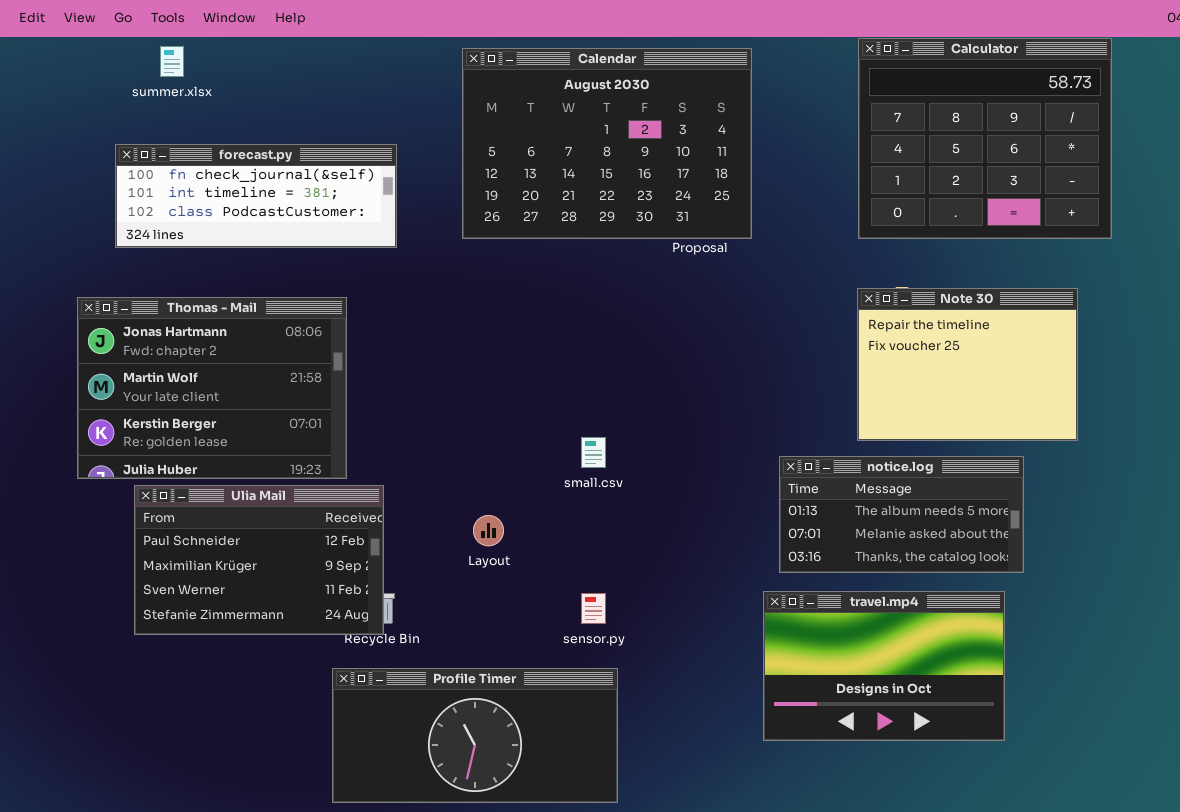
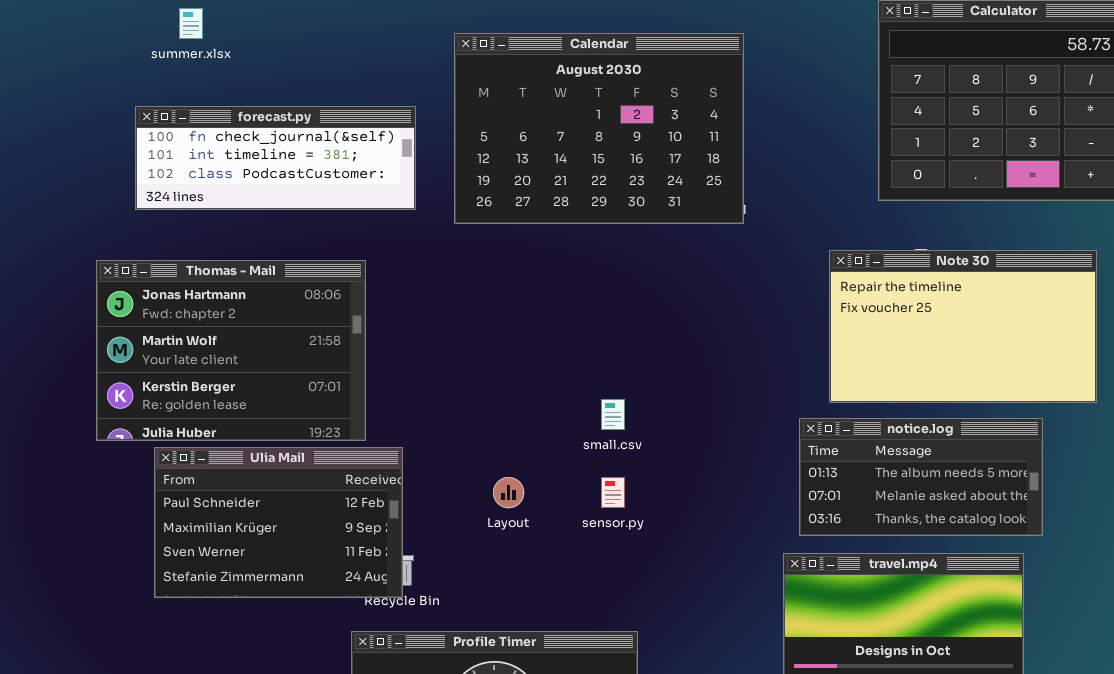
Calendar: [462,48,752,239] -> [454,33,744,224], moved
Note 30: [857,288,1078,441] -> [829,250,1097,403], resized
sensor.py: [581,593,606,624] -> [601,477,625,508], moved

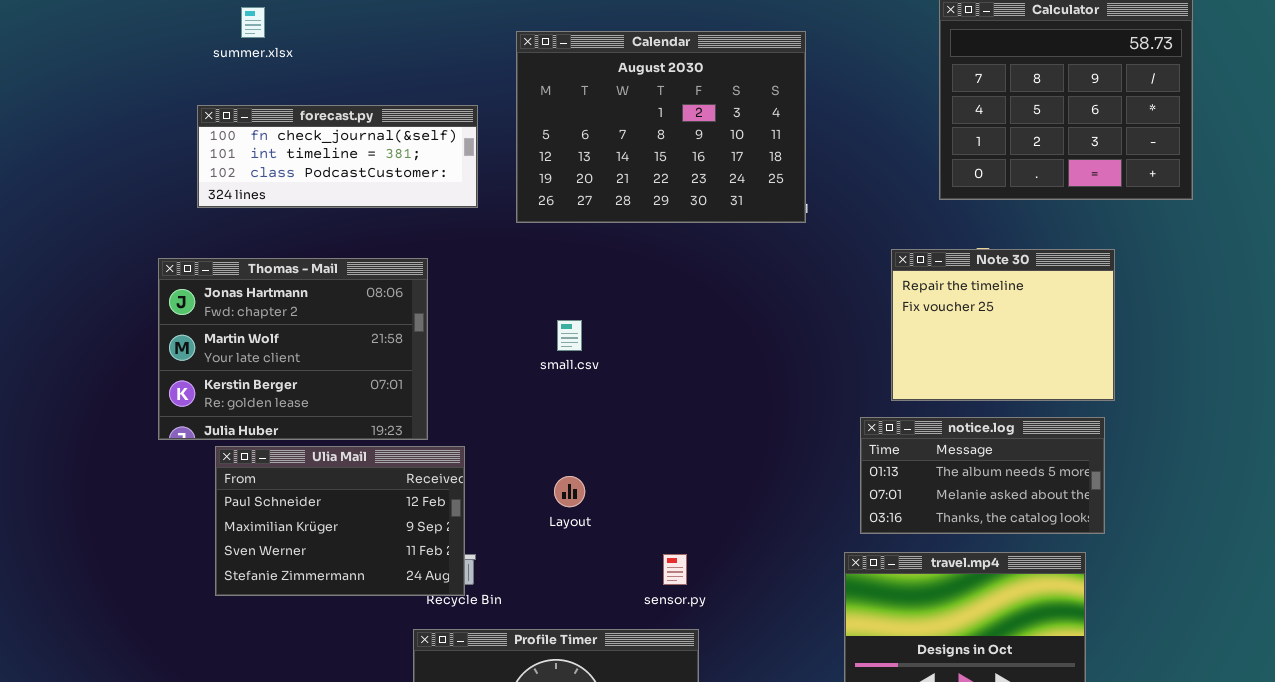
Note 30: [829,250,1097,403] -> [891,249,1115,401], resized
small.csv: [601,399,625,430] -> [557,320,582,351], moved
sensor.py: [601,477,625,508] -> [663,554,687,585], moved

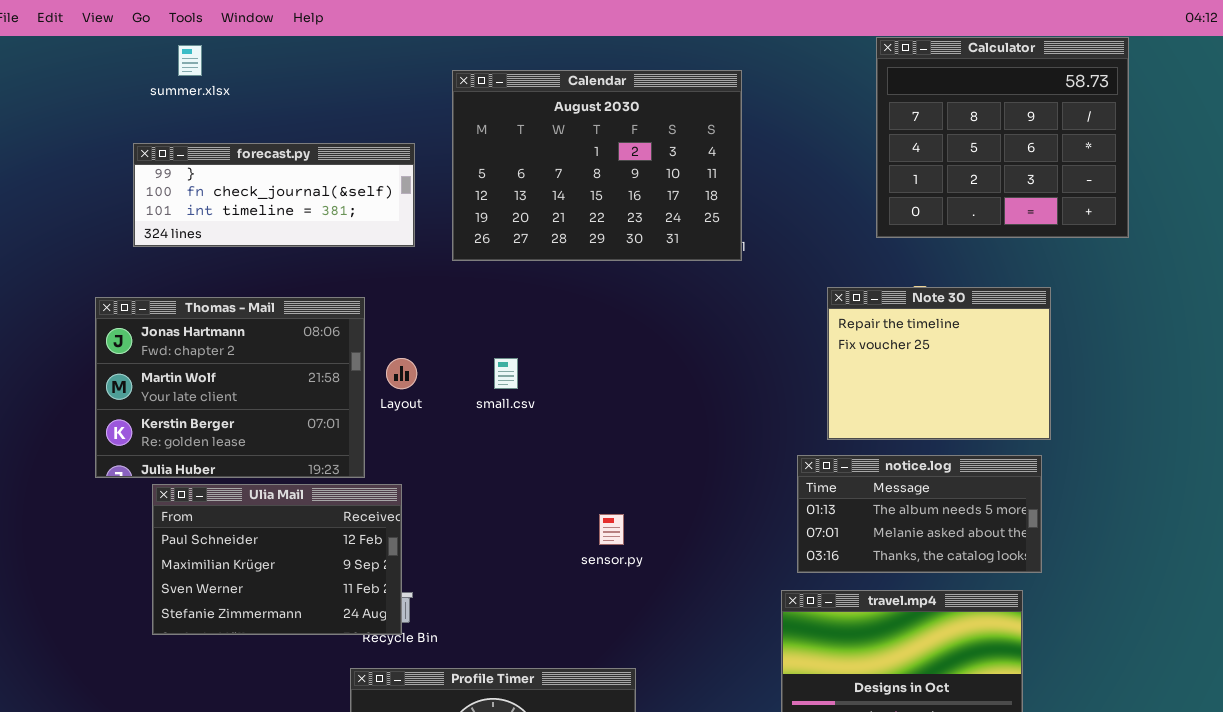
forecast.py: [197,105,478,208] -> [133,143,415,247], scrolled up 1 row
Layout: [554,476,585,507] -> [386,358,417,389], moved
sensor.py: [663,554,687,585] -> [599,514,624,545], moved

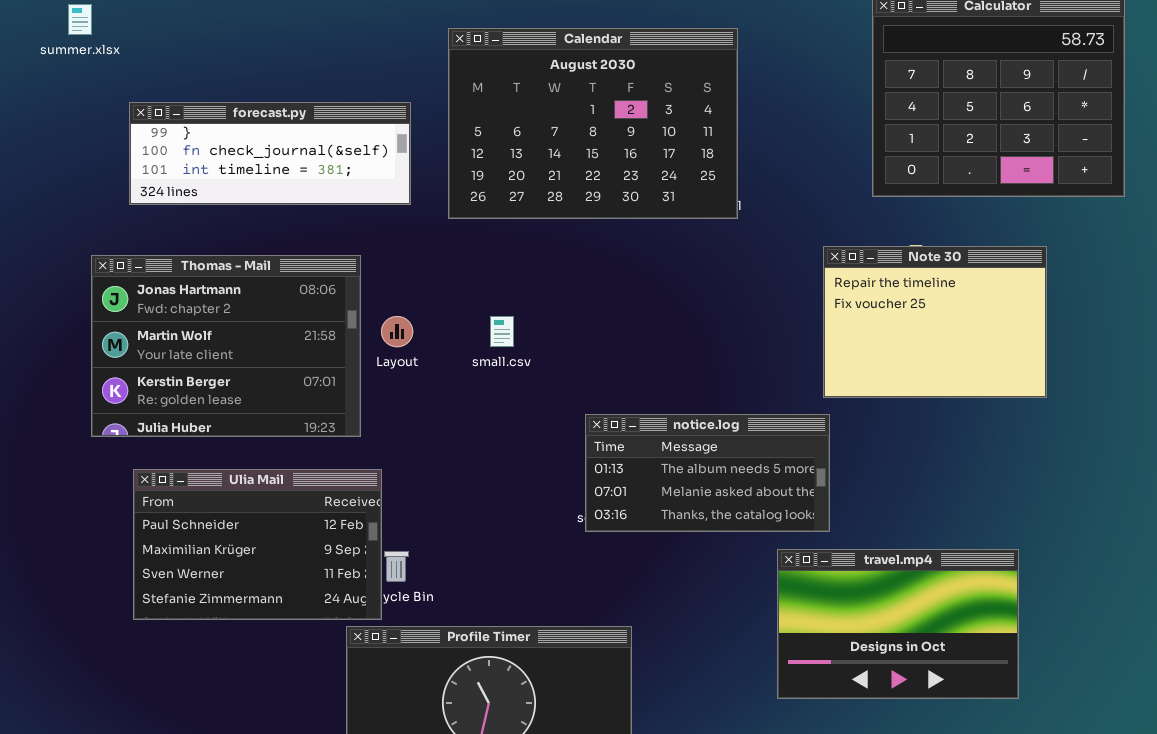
summer.xlsx: [178,45,202,76] -> [68,4,92,35], moved
notice.log: [797,455,1042,573] -> [585,414,830,532], moved
Ulia Mail: [152,484,402,635] -> [133,469,382,620], moved

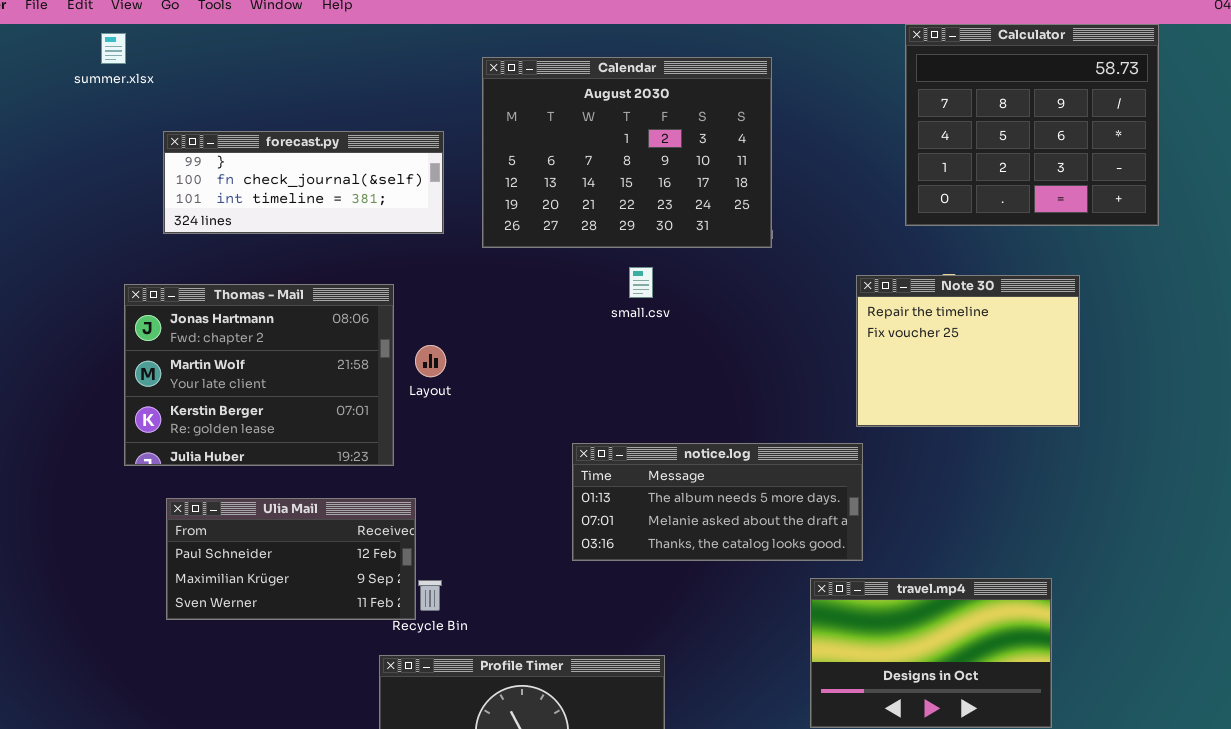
small.csv: [490,316,514,347] -> [629,267,653,298], moved
notice.log: [585,414,830,532] -> [572,443,863,561], resized
Ulia Mail: [133,469,382,620] -> [166,498,416,620], resized

